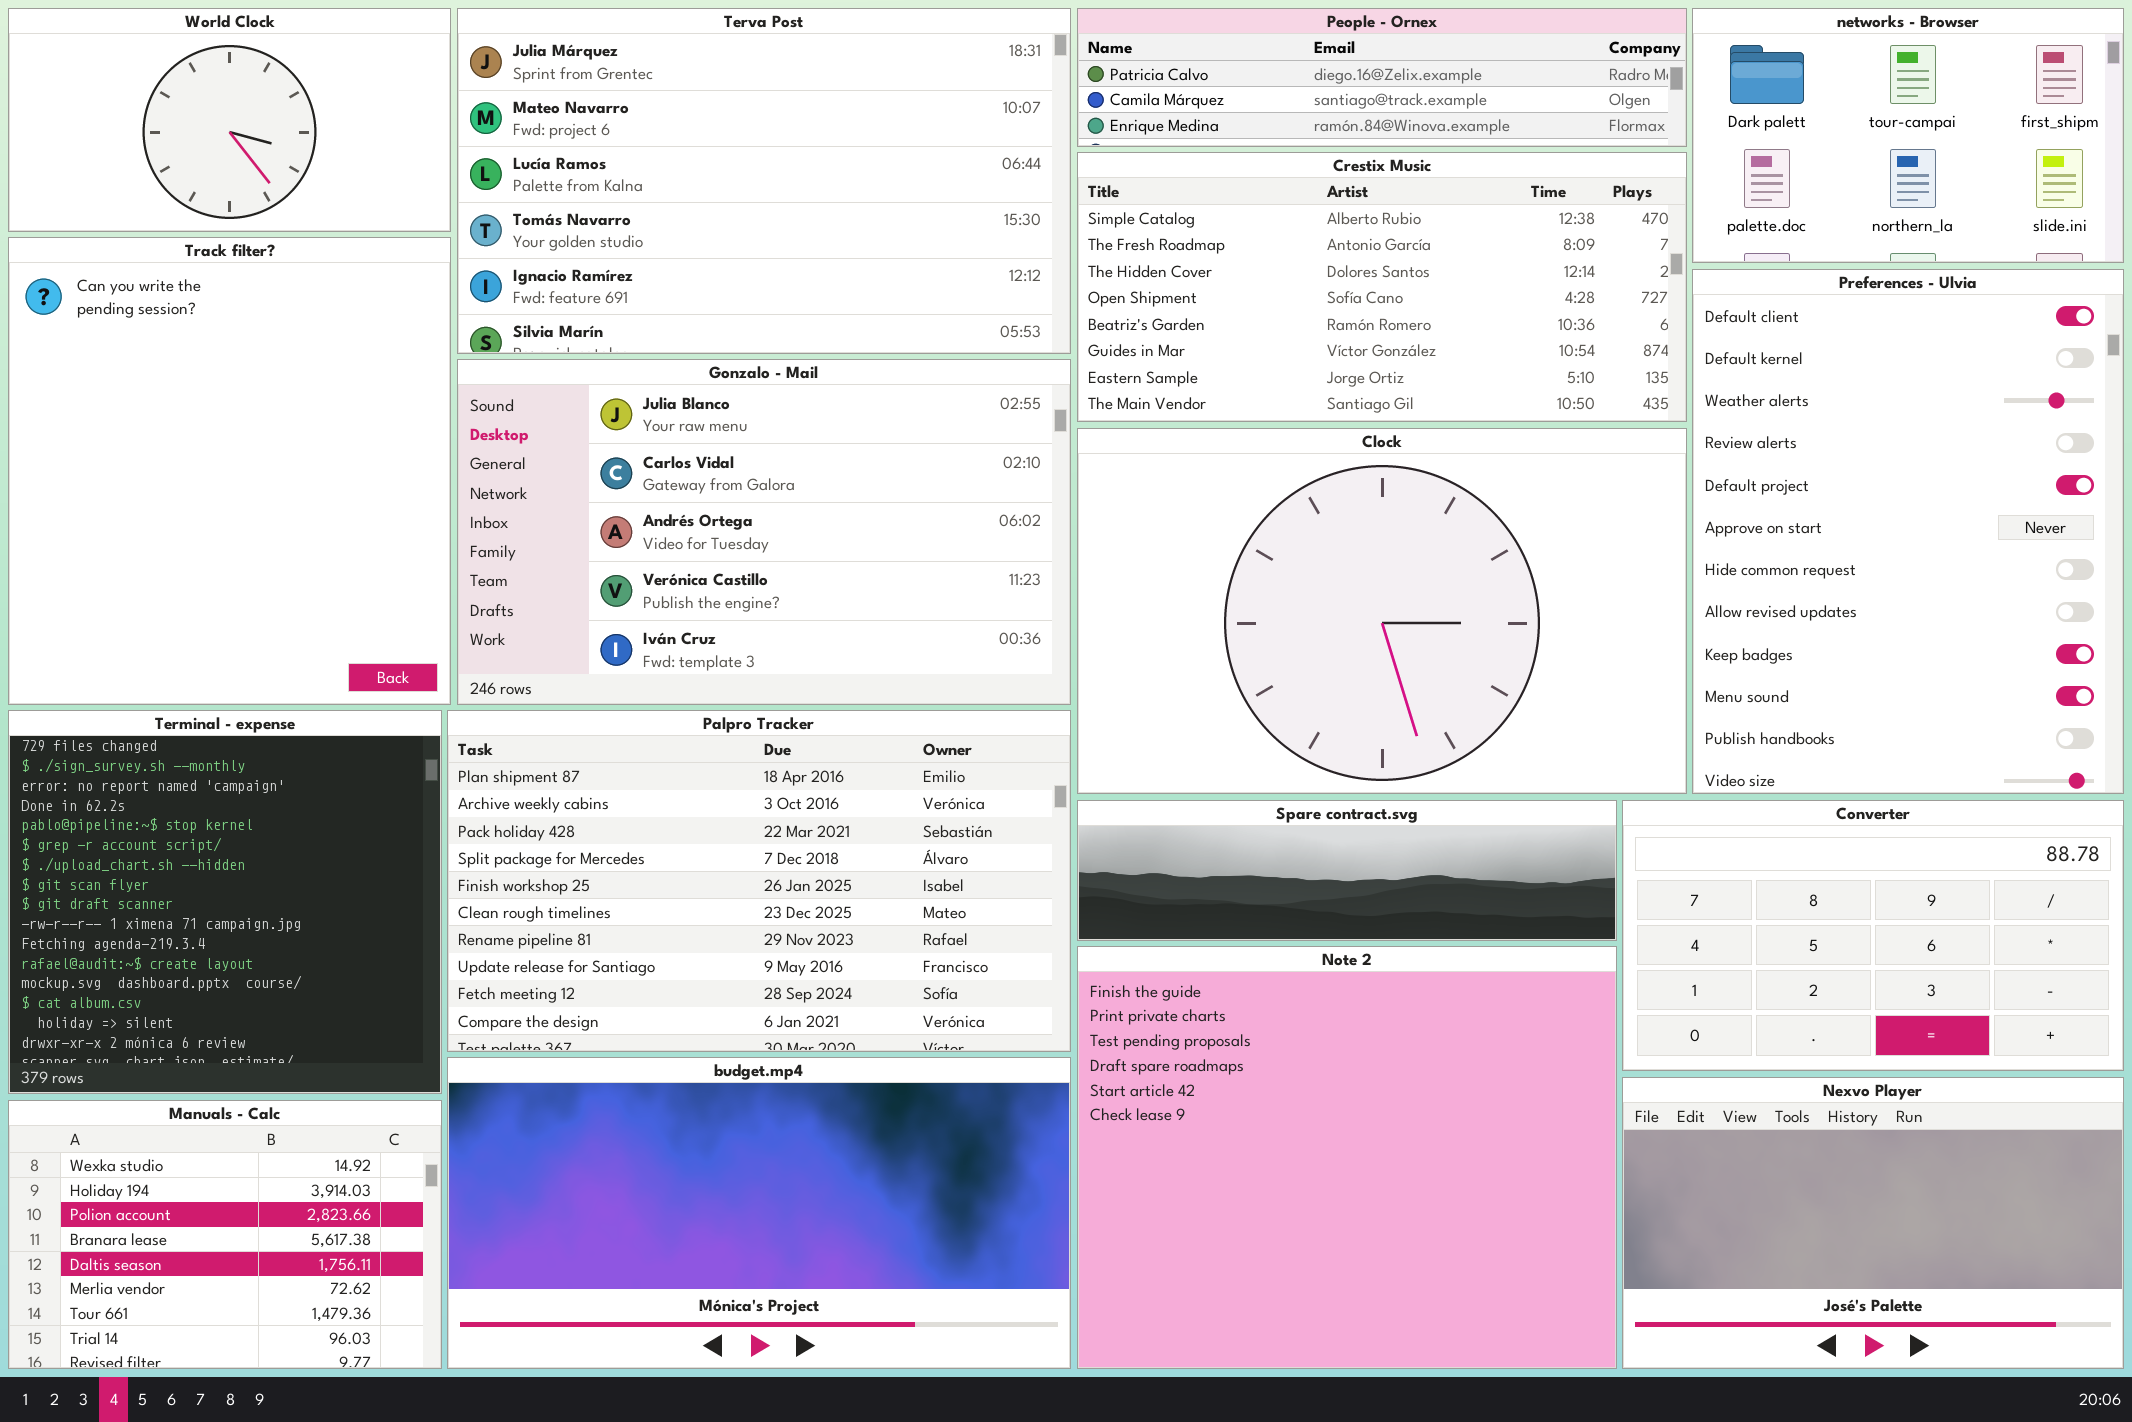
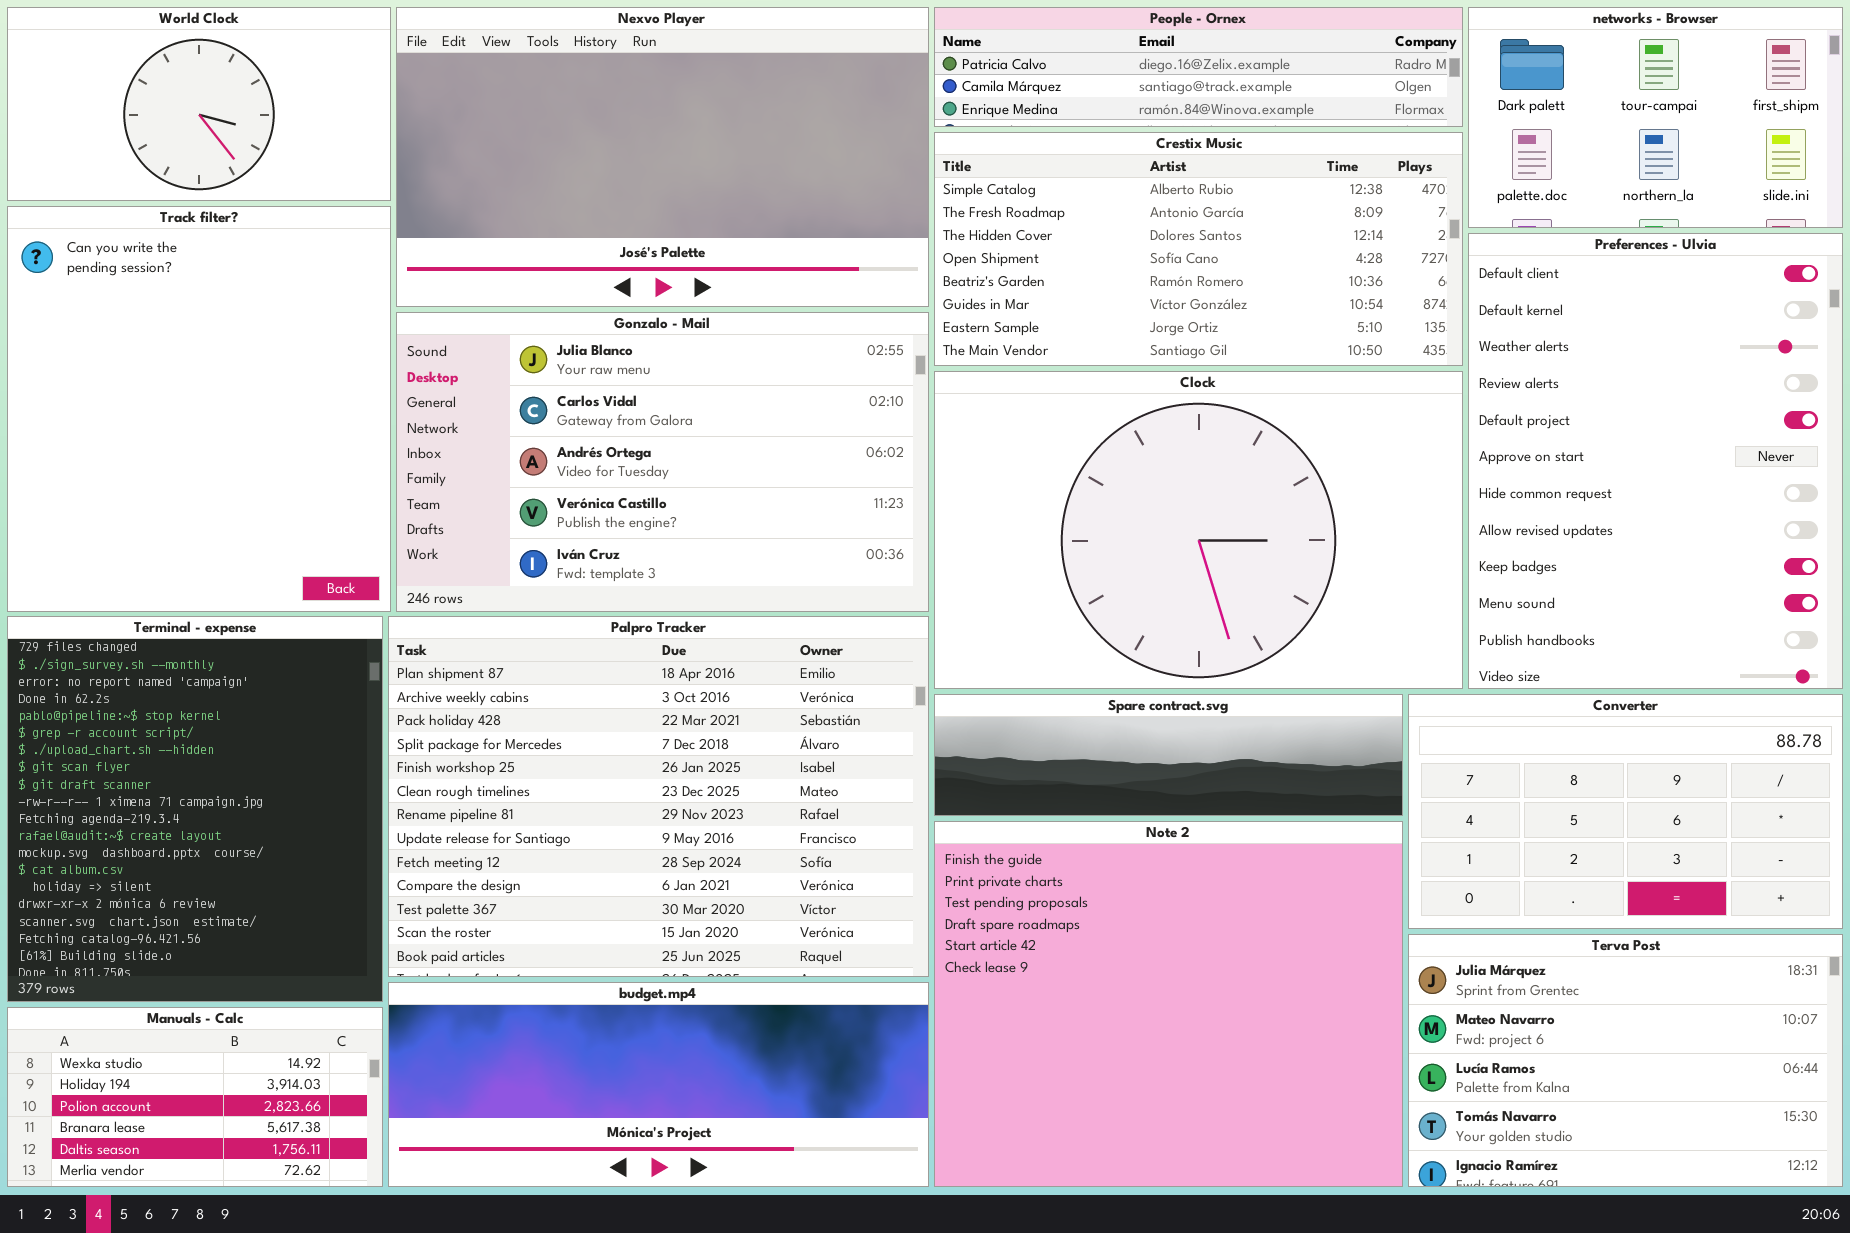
Terva Post: [457,8,1071,354] -> [1408,934,1843,1187], moved, resized
Terminal - expense: [8,710,442,1094] -> [7,616,383,1002], resized
Palpro Tracker: [447,710,1071,1052] -> [388,616,929,977], resized
budget.mp4: [447,1057,1071,1369] -> [388,982,929,1187], resized
Nexvo Player: [1622,1077,2124,1369] -> [396,7,929,307], moved, resized
Manuals - Calc: [8,1100,442,1369] -> [7,1007,383,1187], resized

